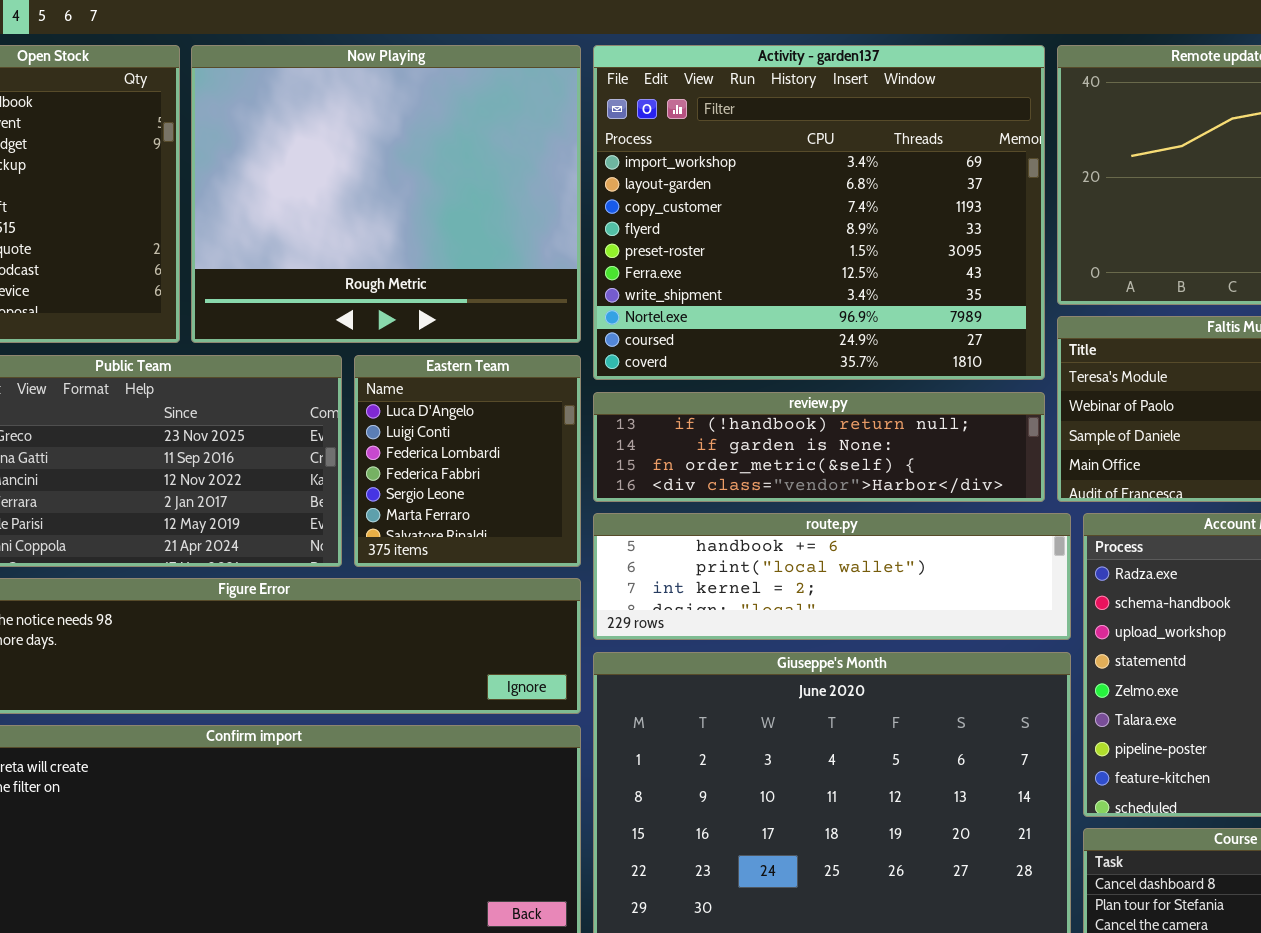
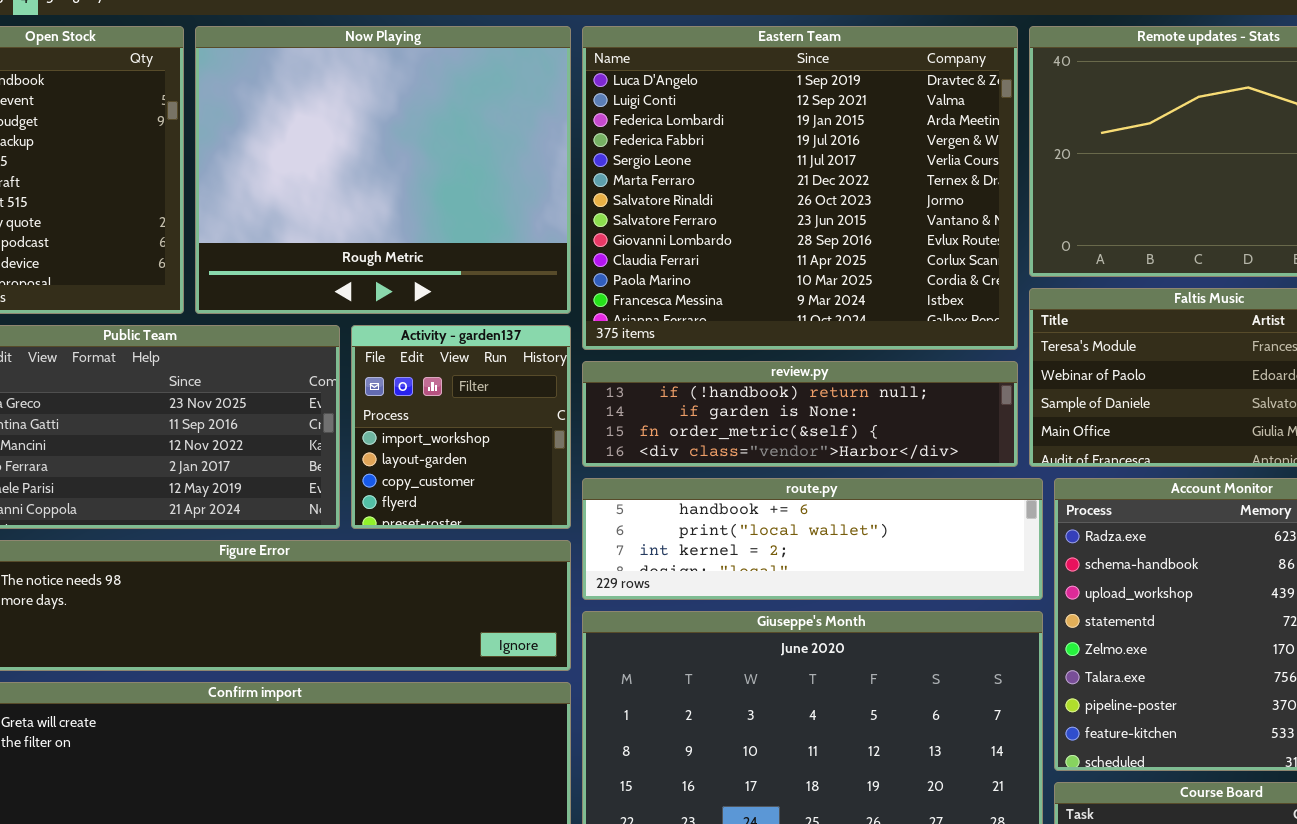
Activity - garden137: [593,45,1045,380] -> [351,325,571,529], moved, resized
Eastern Team: [354,355,581,567] -> [582,26,1018,350], moved, resized

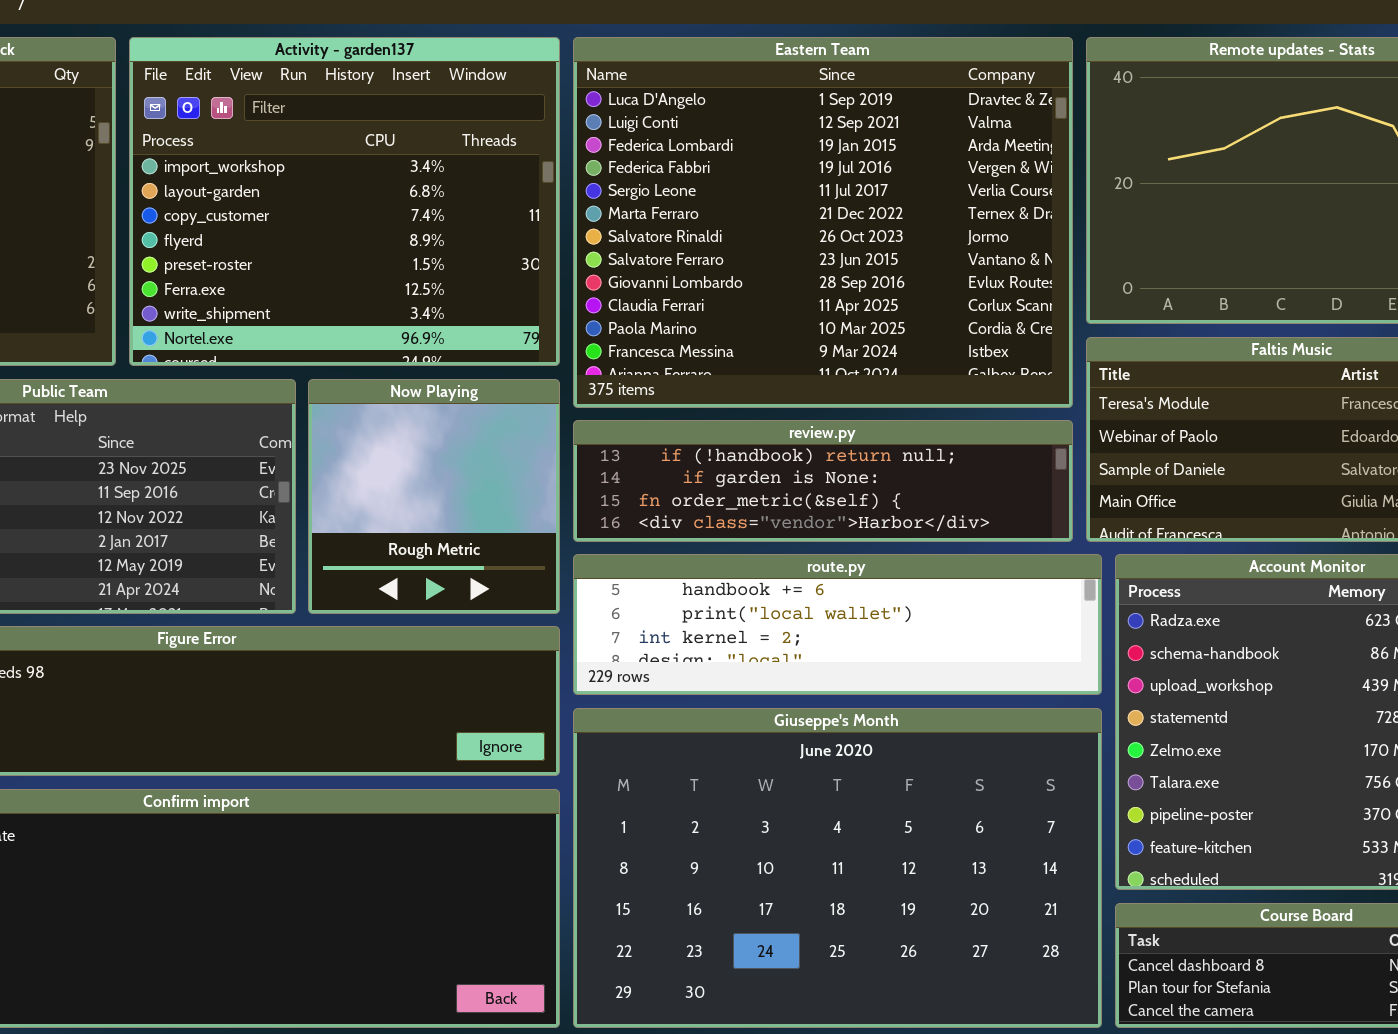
Now Playing: [195,26,571,314] -> [308,379,560,614], moved, resized
Activity - garden137: [351,325,571,529] -> [129,37,560,366], moved, resized

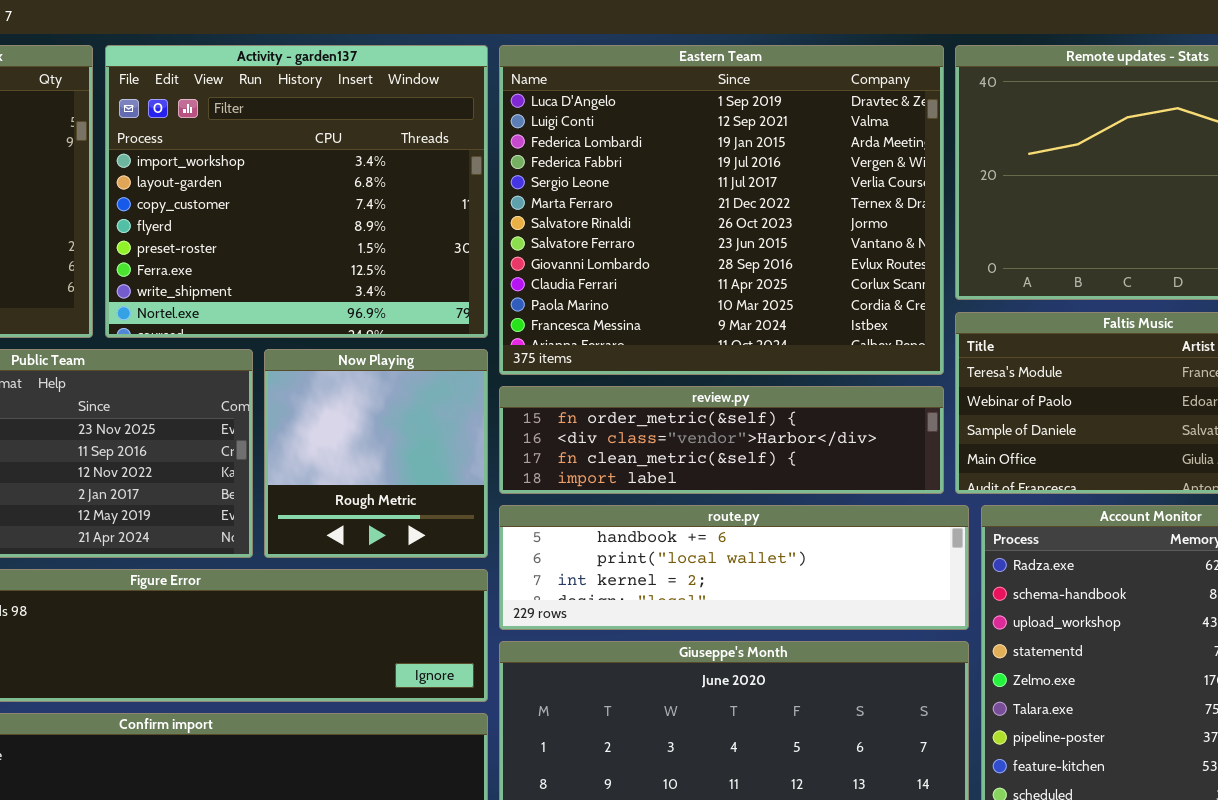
review.py: [573,420,1073,542] -> [499,386,944,494], scrolled down 2 rows

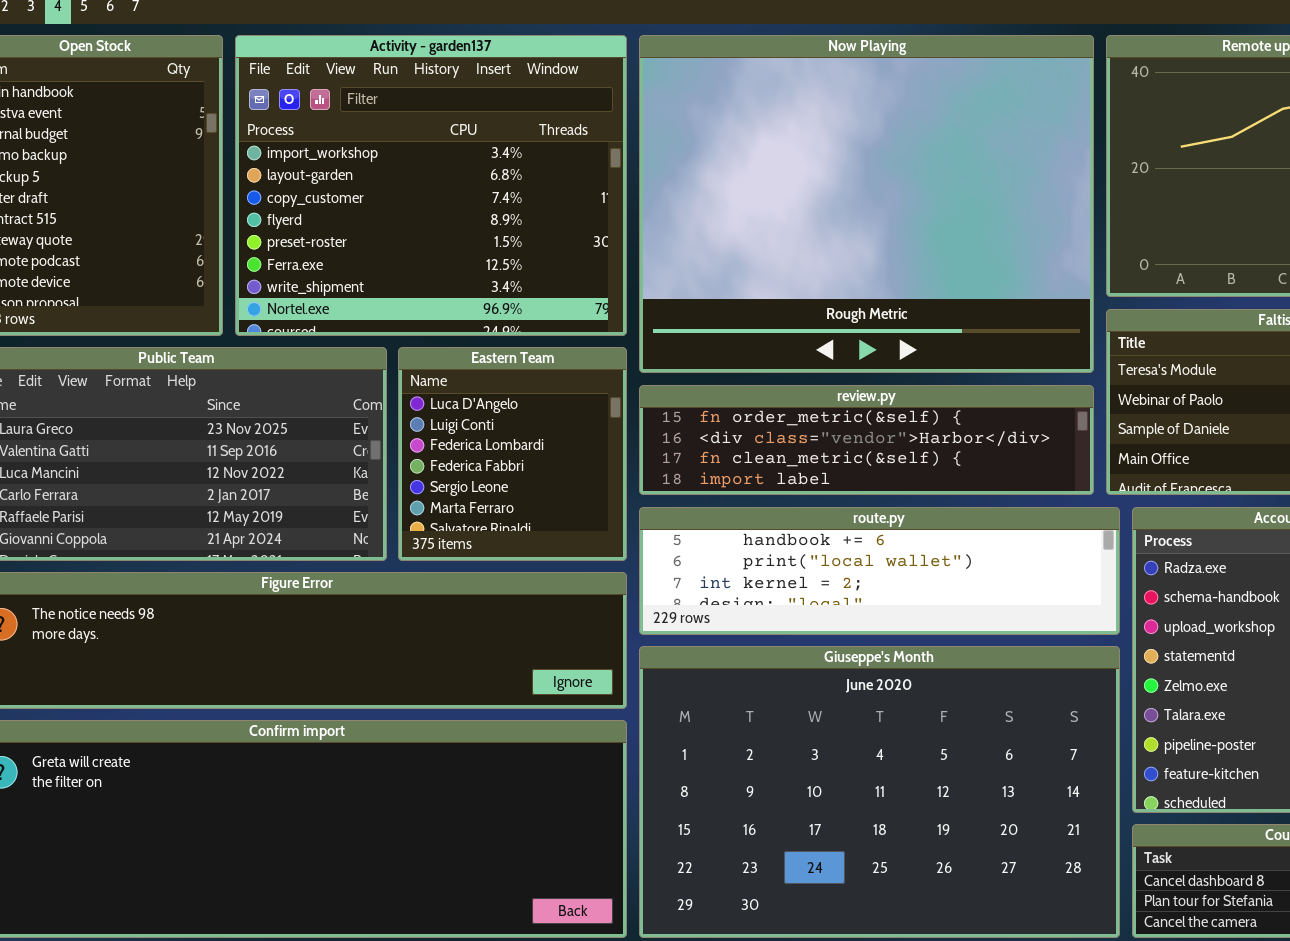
Eastern Team: [499,45,944,375] -> [398,347,627,561], moved, resized
Now Playing: [264,349,488,558] -> [639,35,1094,373], moved, resized

